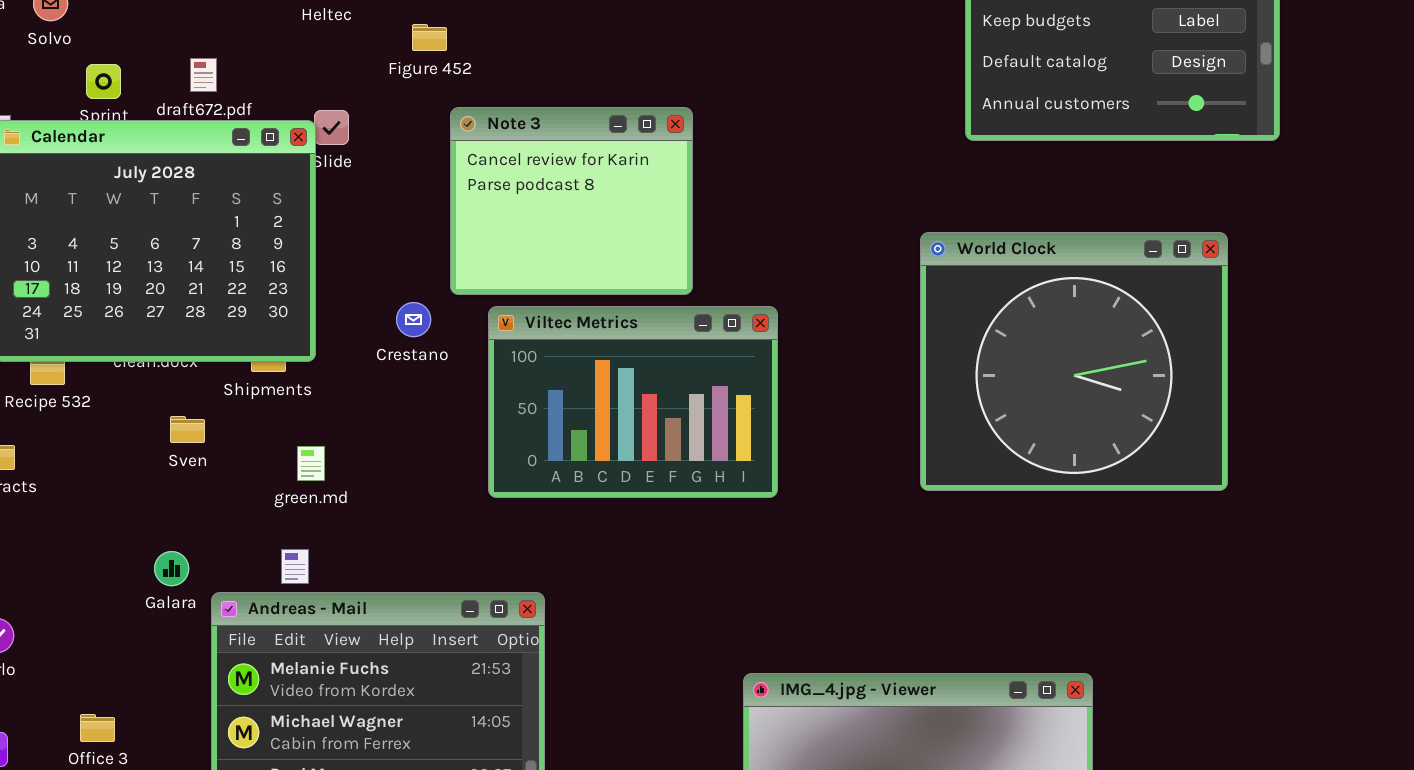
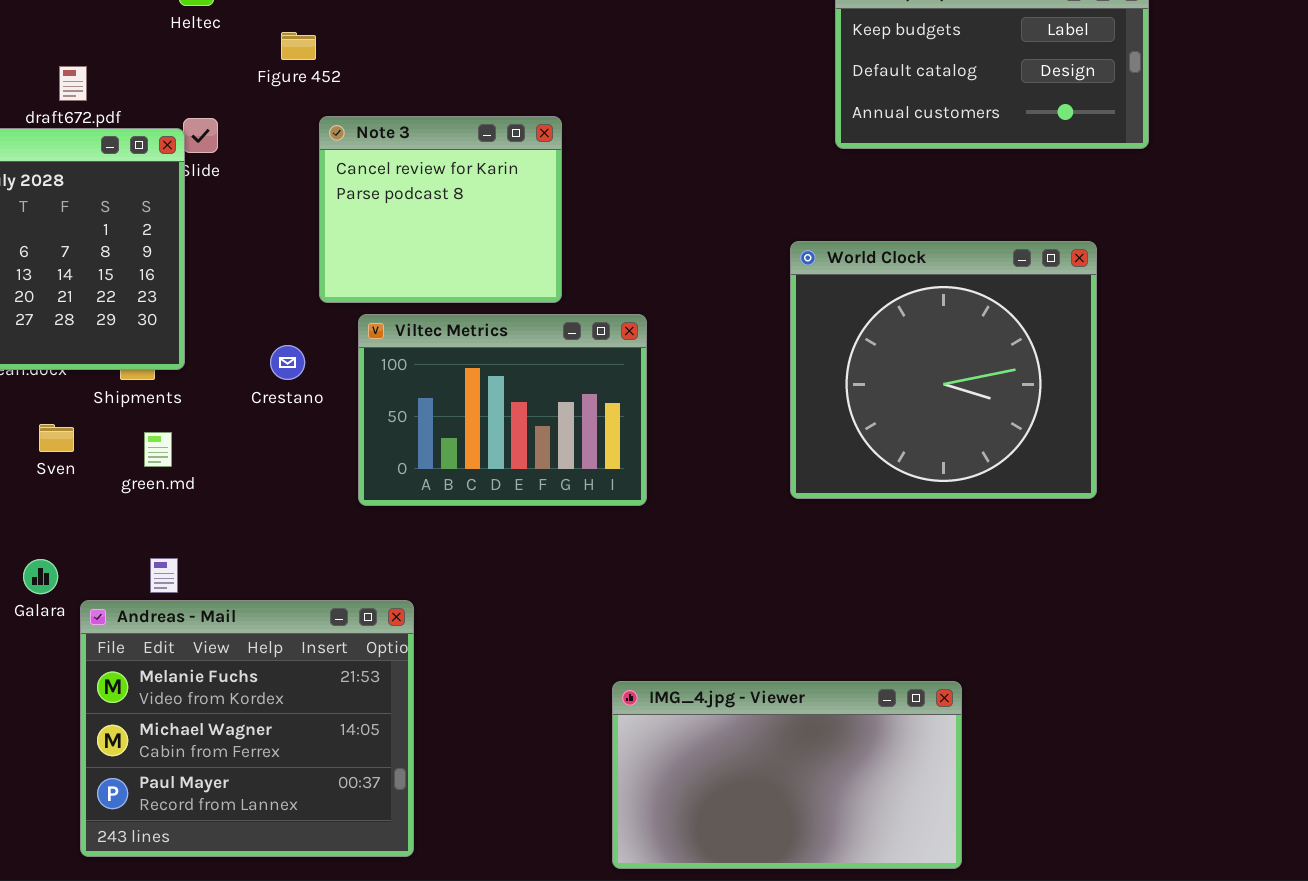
Crestano: [396,302,431,337] -> [270,345,305,380], moved
green.md: [297,446,325,481] -> [144,432,172,467], moved

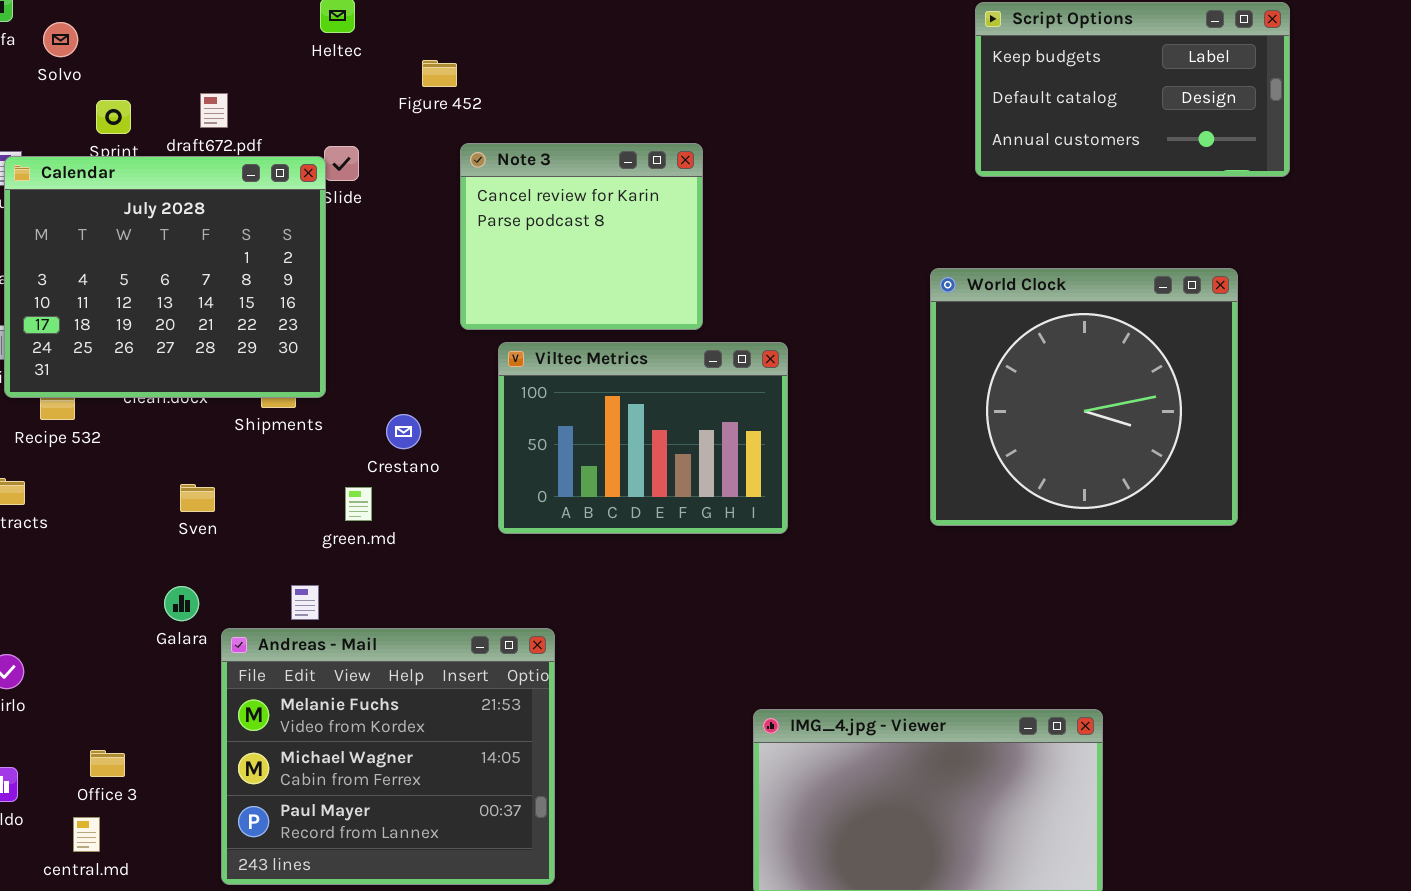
Crestano: [270,345,305,380] -> [386,414,421,449], moved
Sven: [39,424,74,452] -> [180,484,215,512], moved
green.md: [144,432,172,467] -> [345,487,372,521], moved

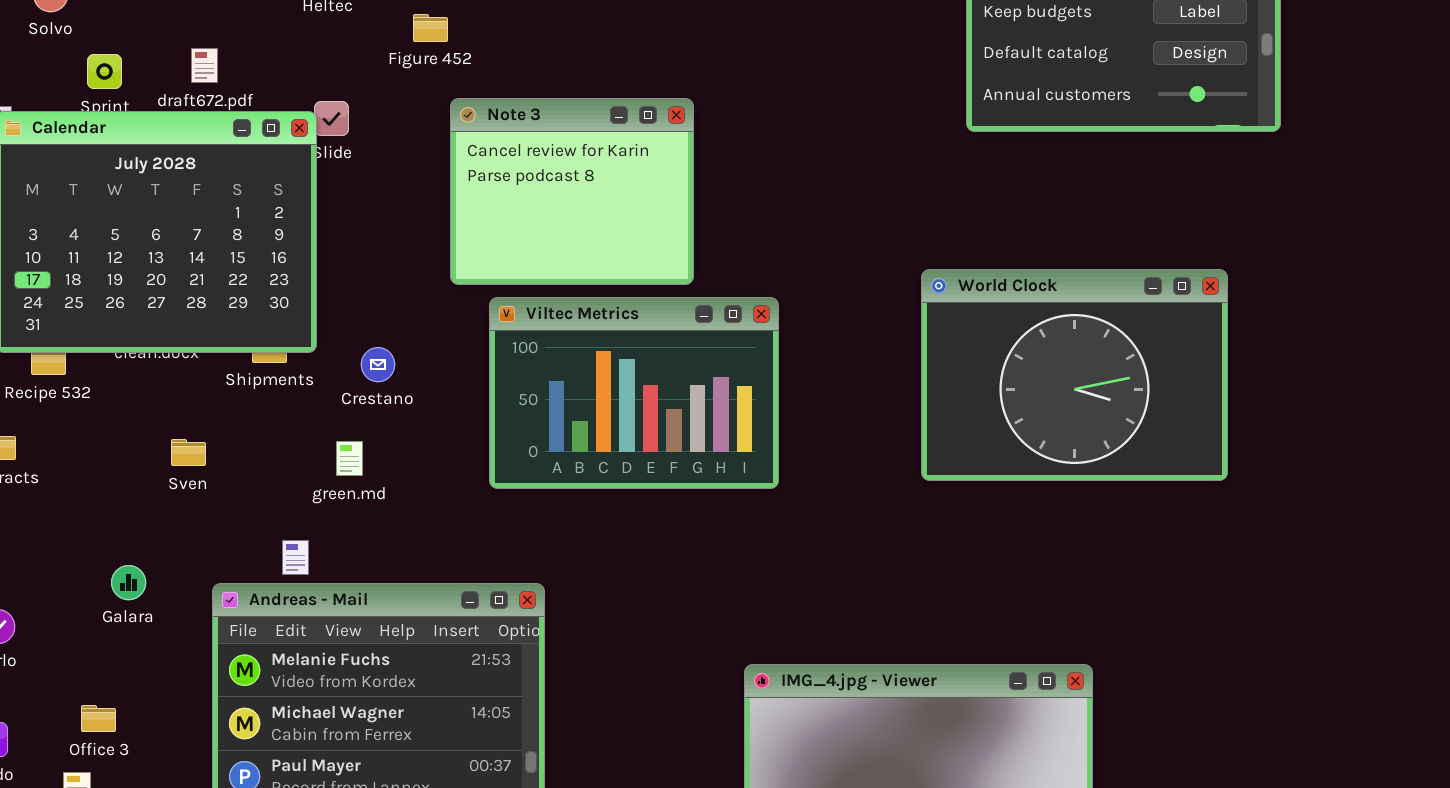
World Clock: [930,268,1238,526] -> [921,269,1228,481], resized
Crestano: [386,414,421,449] -> [361,347,395,382], moved
Galara: [164,586,199,621] -> [111,565,146,600], moved

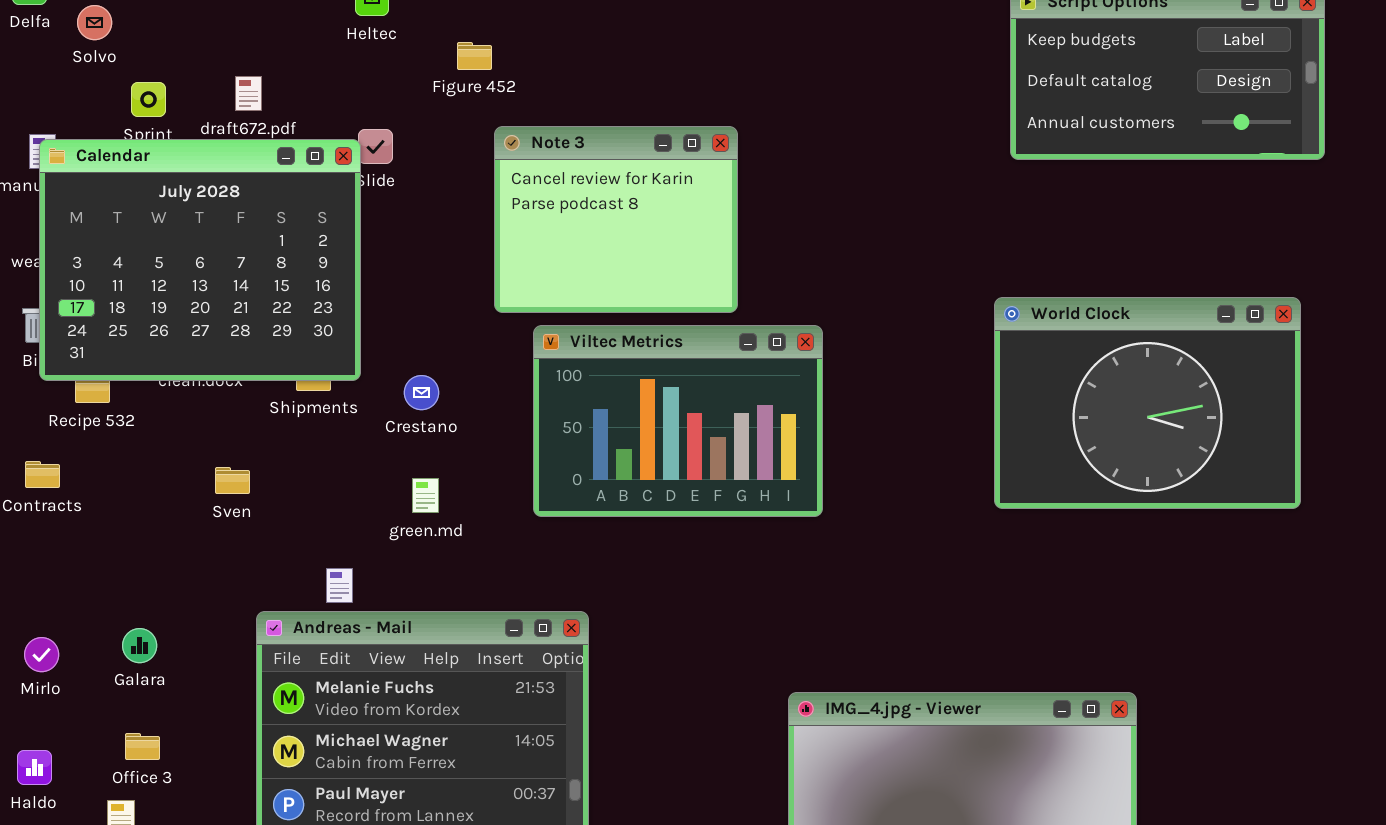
World Clock: [921,269,1228,481] -> [994,297,1301,509], moved
green.md: [336,441,363,476] -> [412,478,439,513], moved
Galara: [111,565,146,600] -> [122,628,157,663], moved

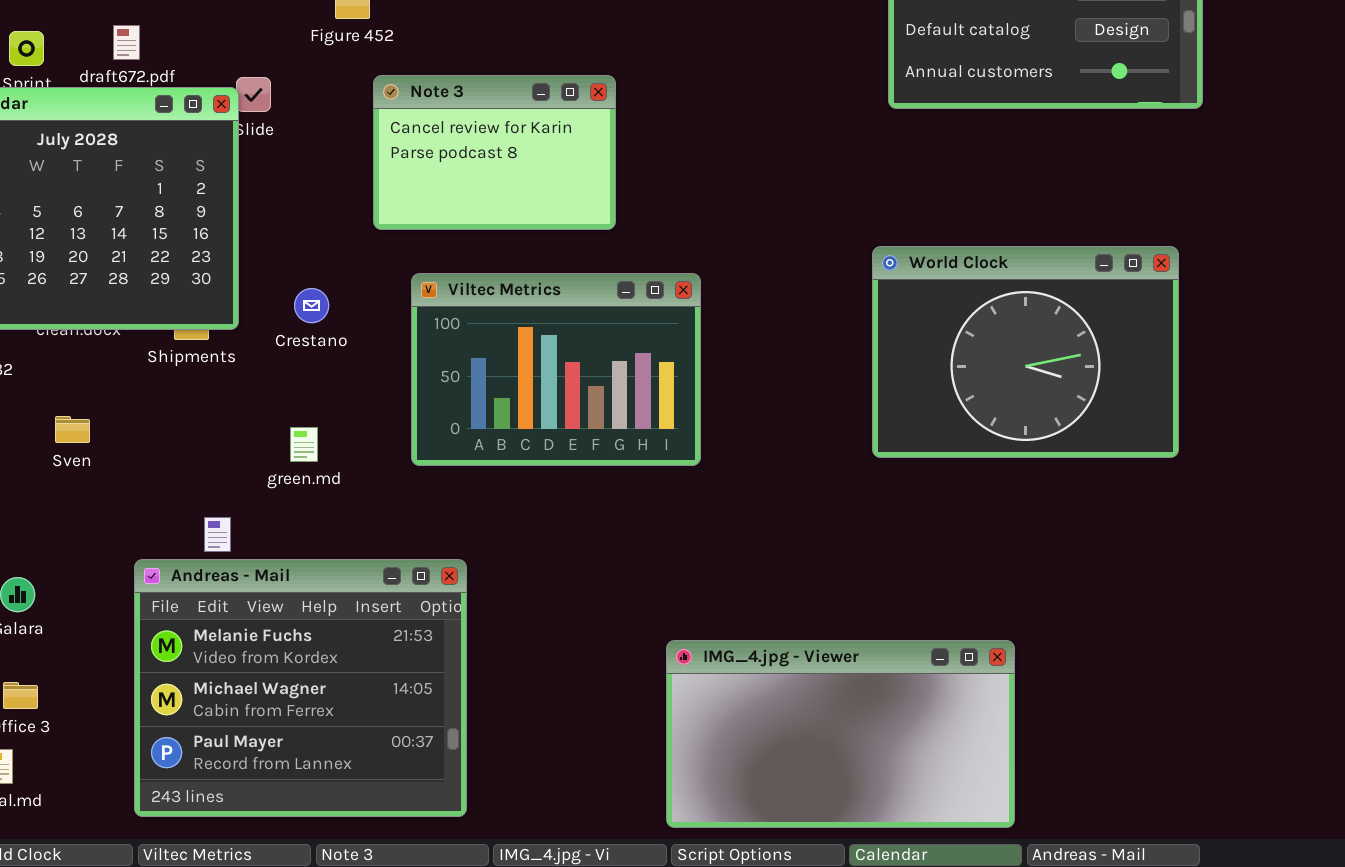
Note 3: [494,126,738,313] -> [373,75,616,230], resized
Crestano: [404,375,439,410] -> [294,288,329,323], moved
Sven: [215,467,250,494] -> [55,416,90,443], moved

